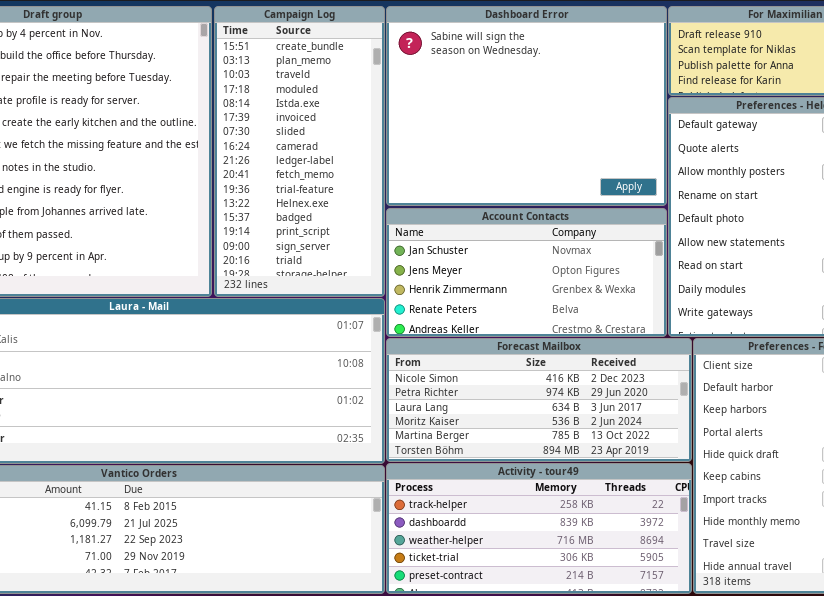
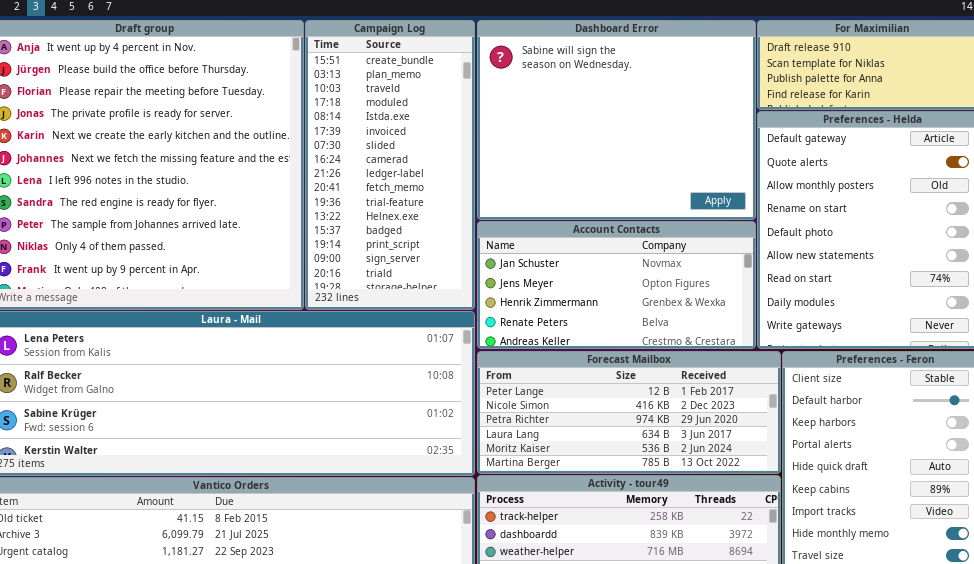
Forecast Mailbox: [386,338,692,462] -> [477,351,781,474], scrolled up 1 row

